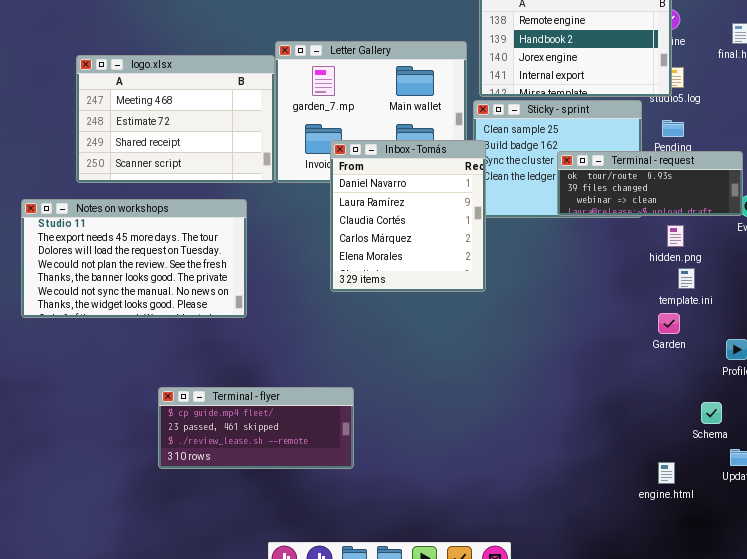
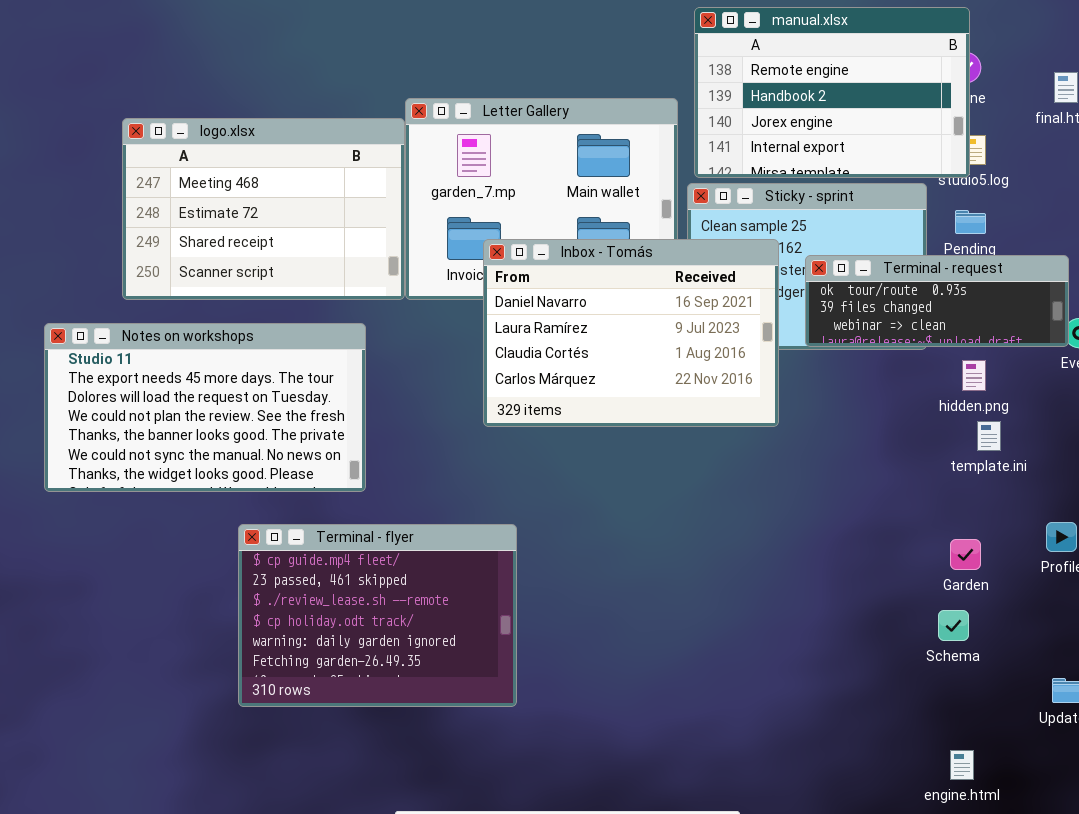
Inbox - Tomás: [330,140,486,292] -> [483,239,779,427], resized
Garden: [658,313,680,334] -> [950,539,981,570], moved
Terminal - flyer: [158,387,354,469] -> [238,524,517,707], resized
Schema: [701,402,722,424] -> [938,610,969,641], moved
engine.html: [658,462,675,484] -> [950,750,974,780], moved

